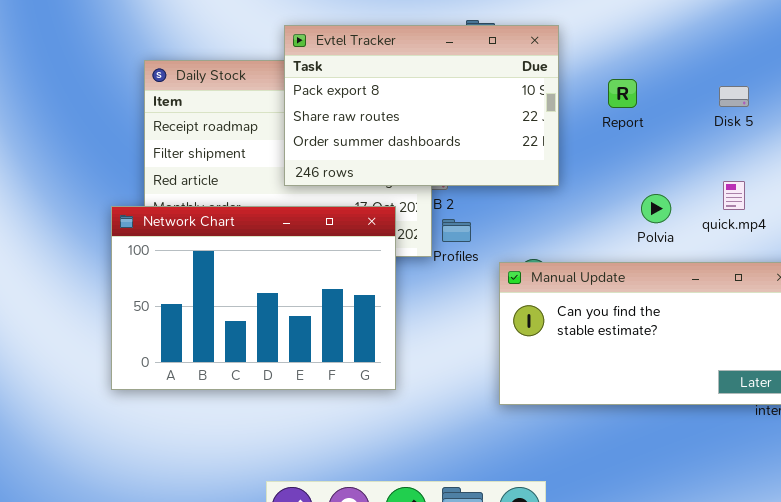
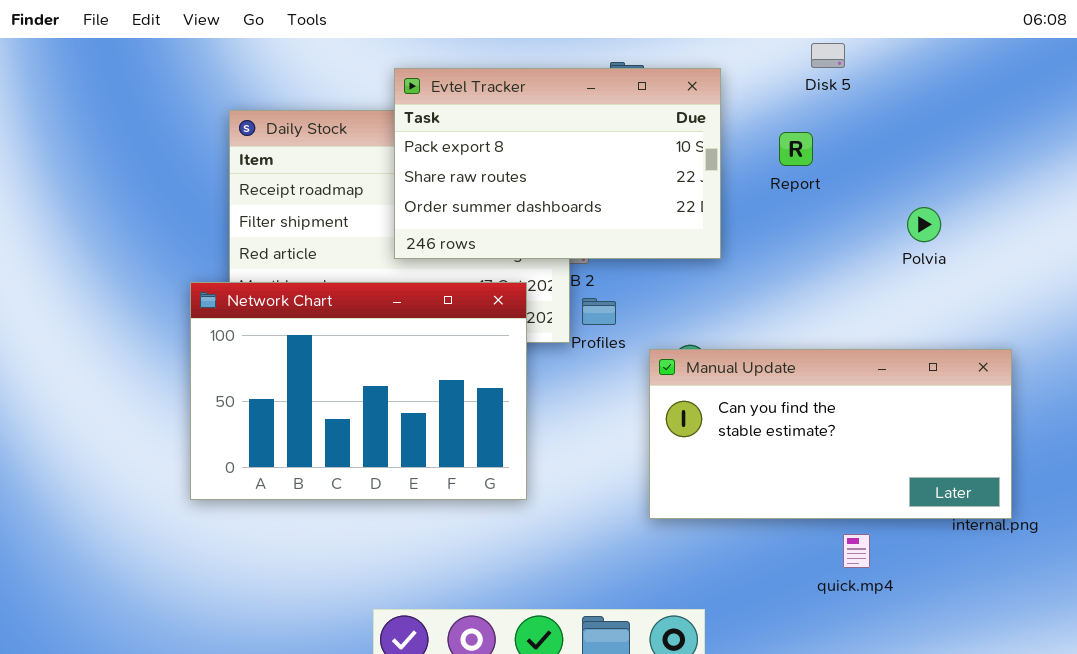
Disk 5: [719,86,749,107] -> [811,43,845,68], moved
quick.mp4: [723,181,745,210] -> [843,534,870,568], moved
Polvia: [641,194,671,223] -> [907,207,941,242], moved

